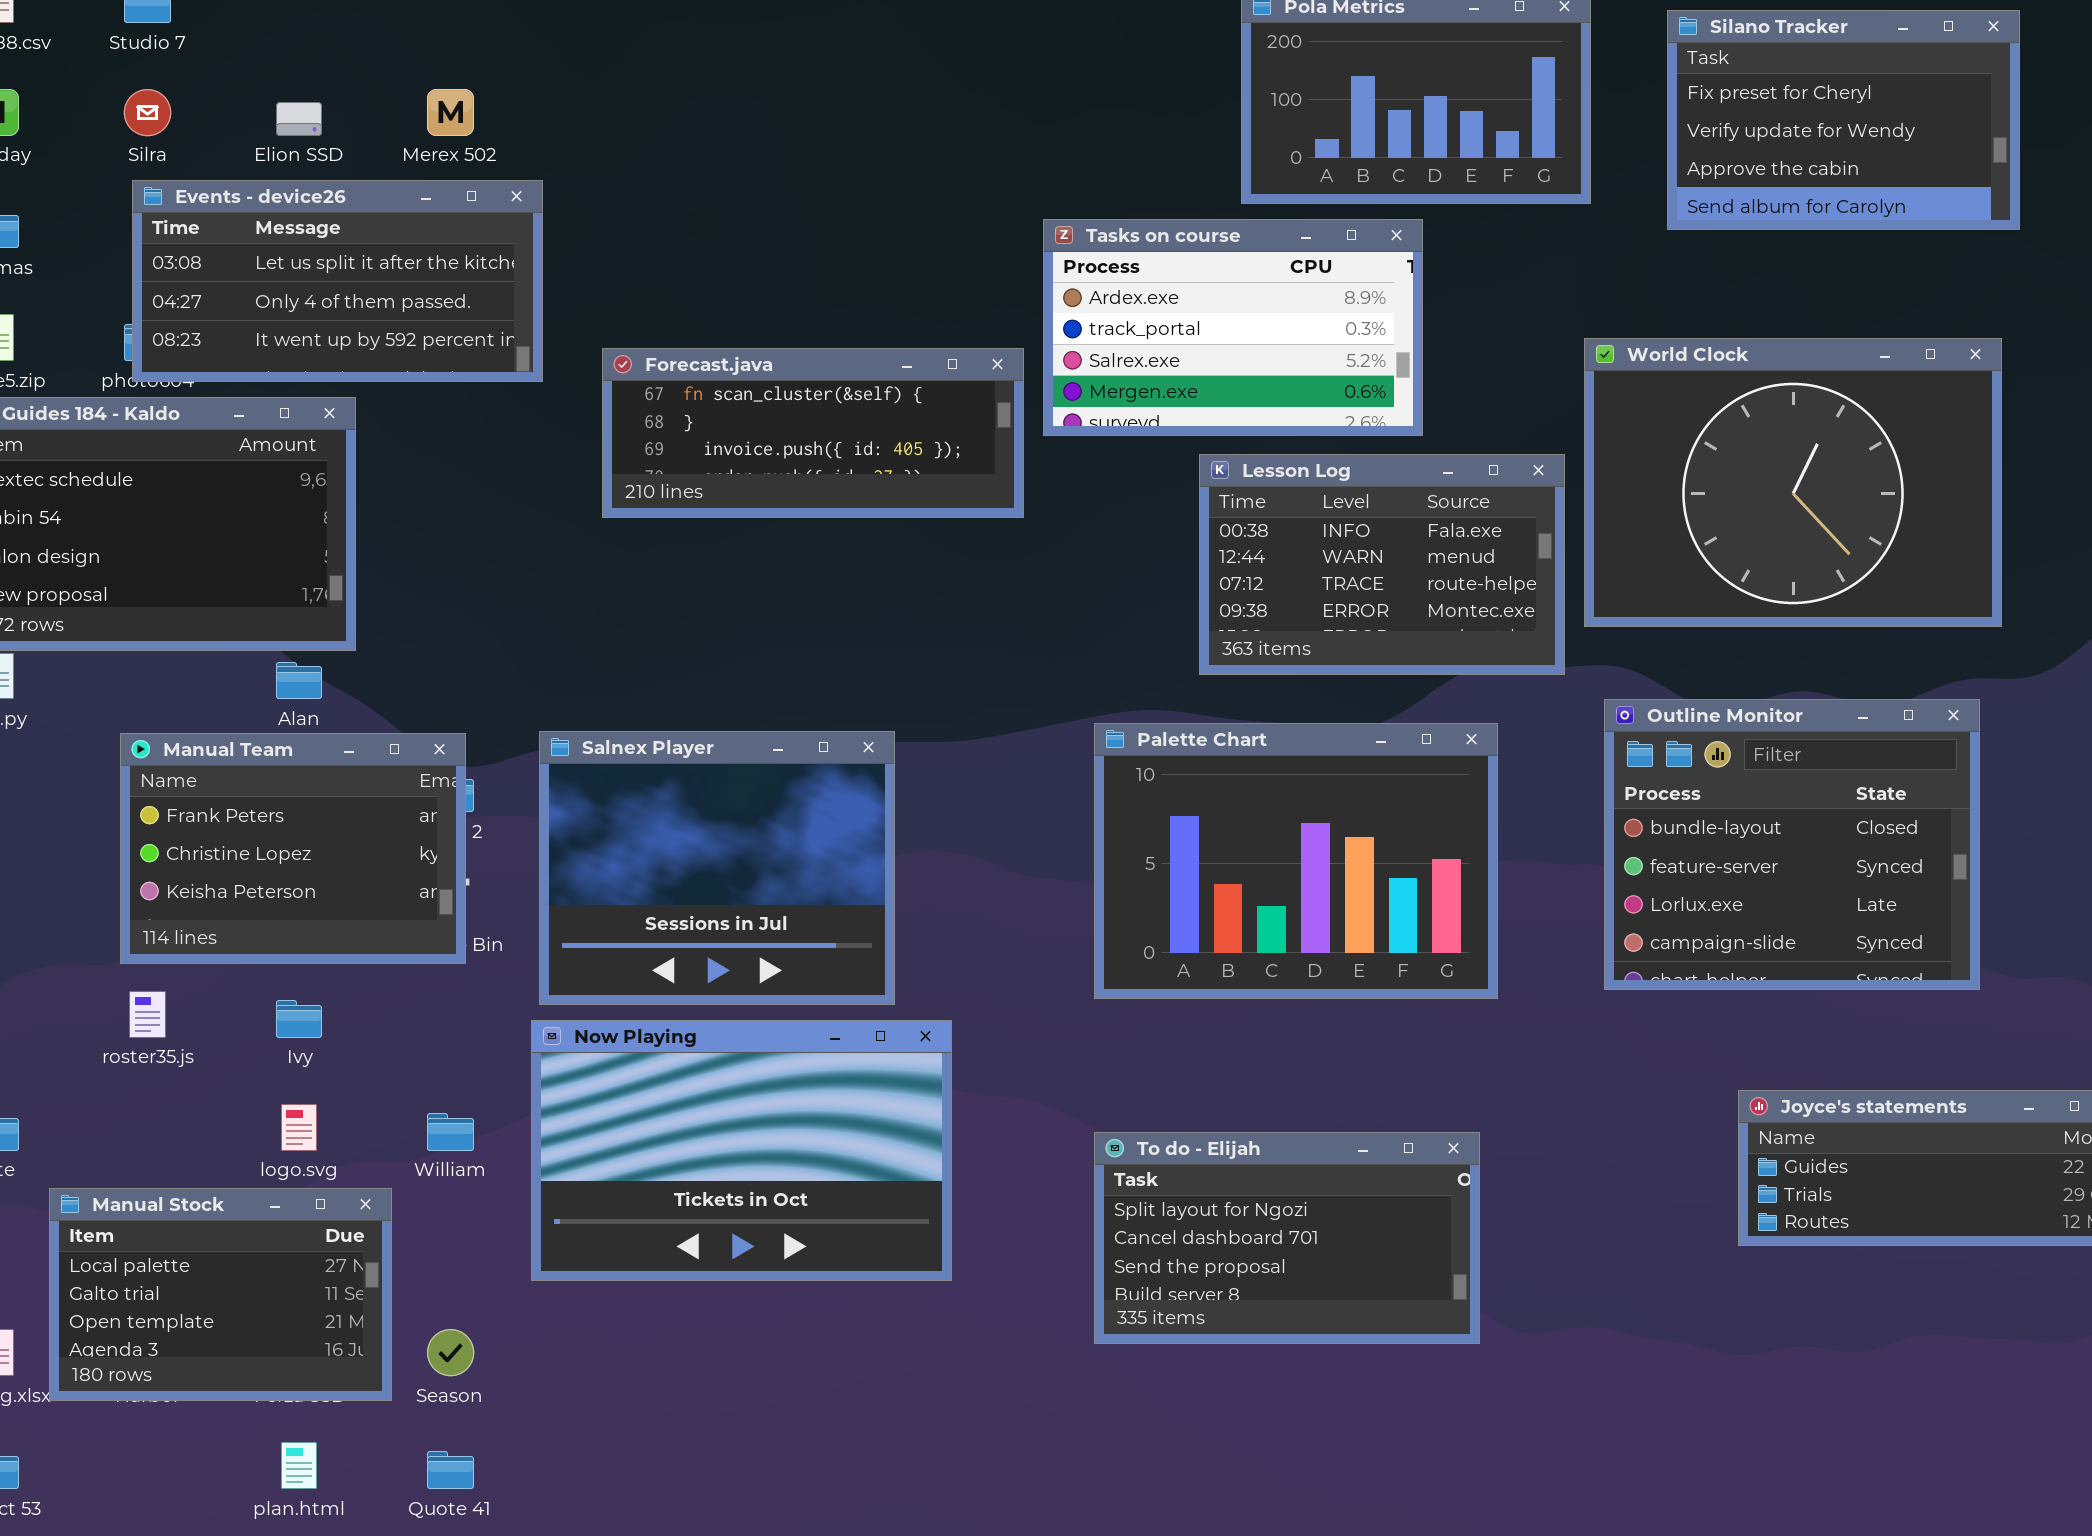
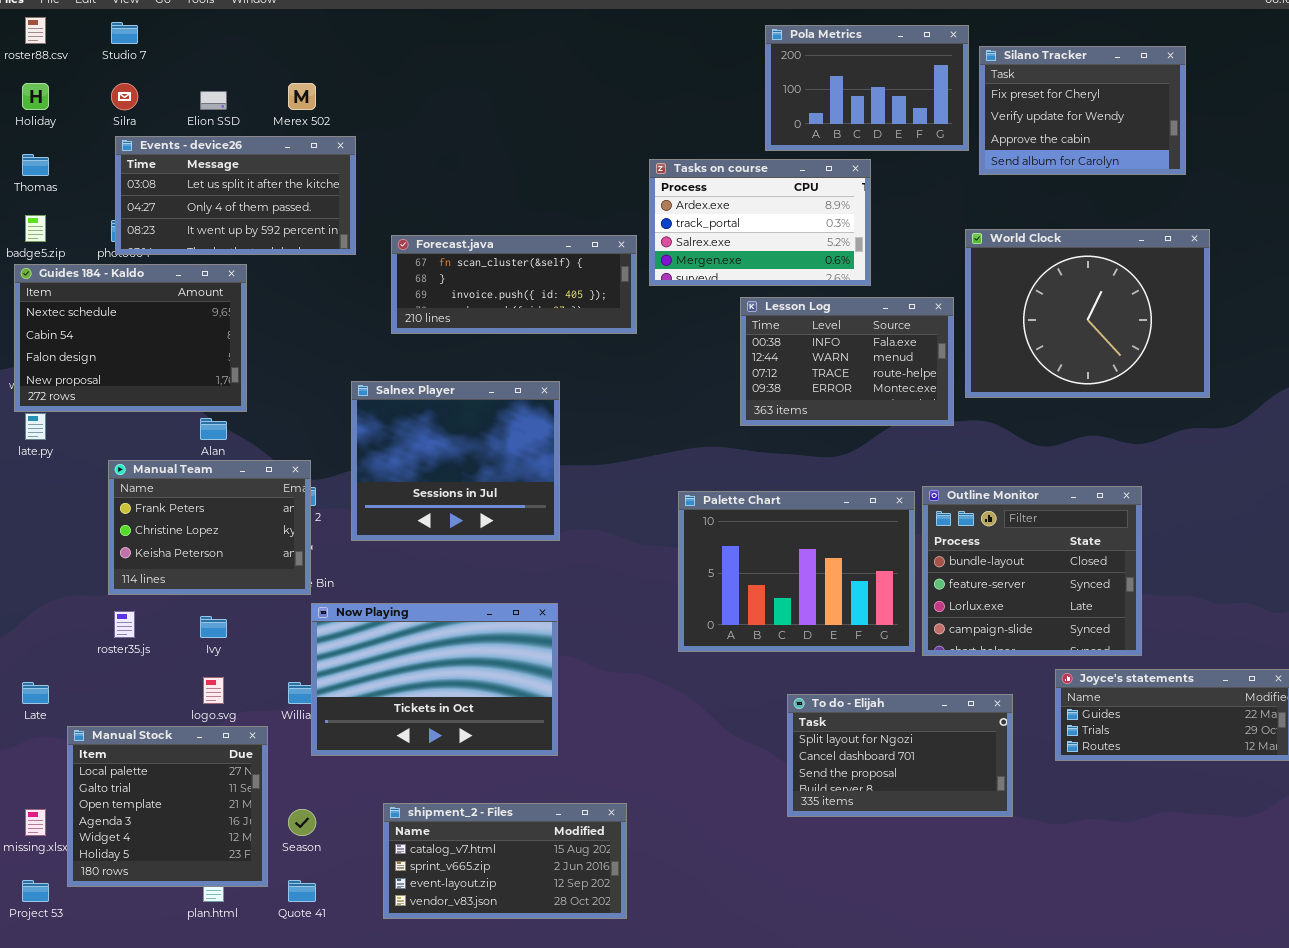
Silano Tracker: [1667,10,2020,230] -> [979,46,1186,175], moved
Outline Monitor: [1604,699,1980,990] -> [922,486,1142,656], moved
Palette Chart: [1094,723,1498,999] -> [678,491,915,652], moved
Salnex Player: [539,731,895,1005] -> [351,381,560,541], moved
Now Playing: [531,1020,952,1281] -> [311,603,558,756], moved
To do - Elijah: [1094,1132,1480,1344] -> [787,694,1013,817], moved
Manual Stock: [49,1188,392,1401] -> [67,726,268,887], resized
shipment_2 - Files: none -> [383,803,627,919], opened

